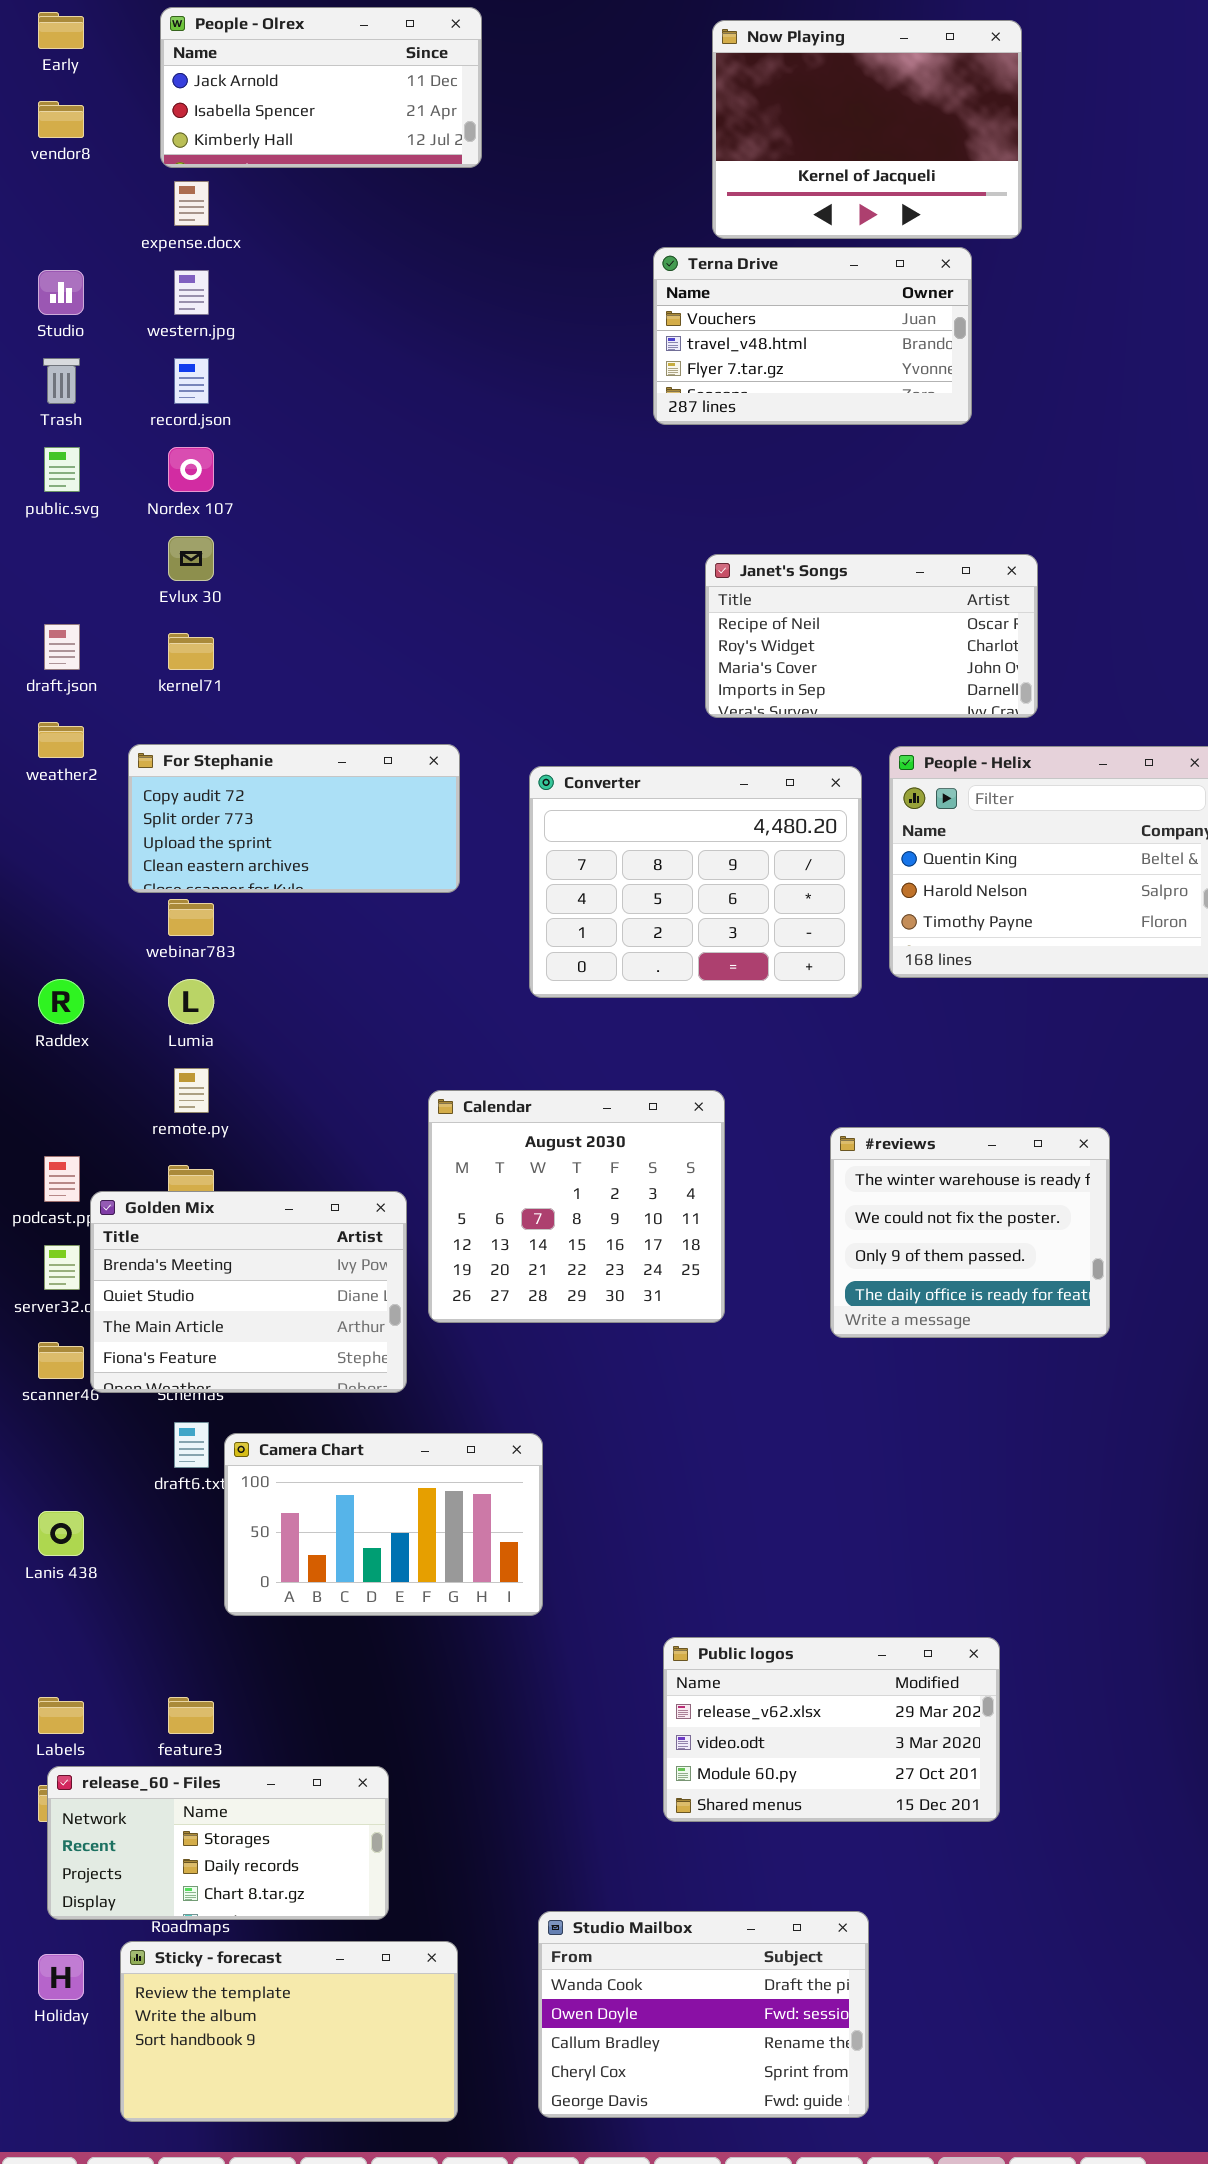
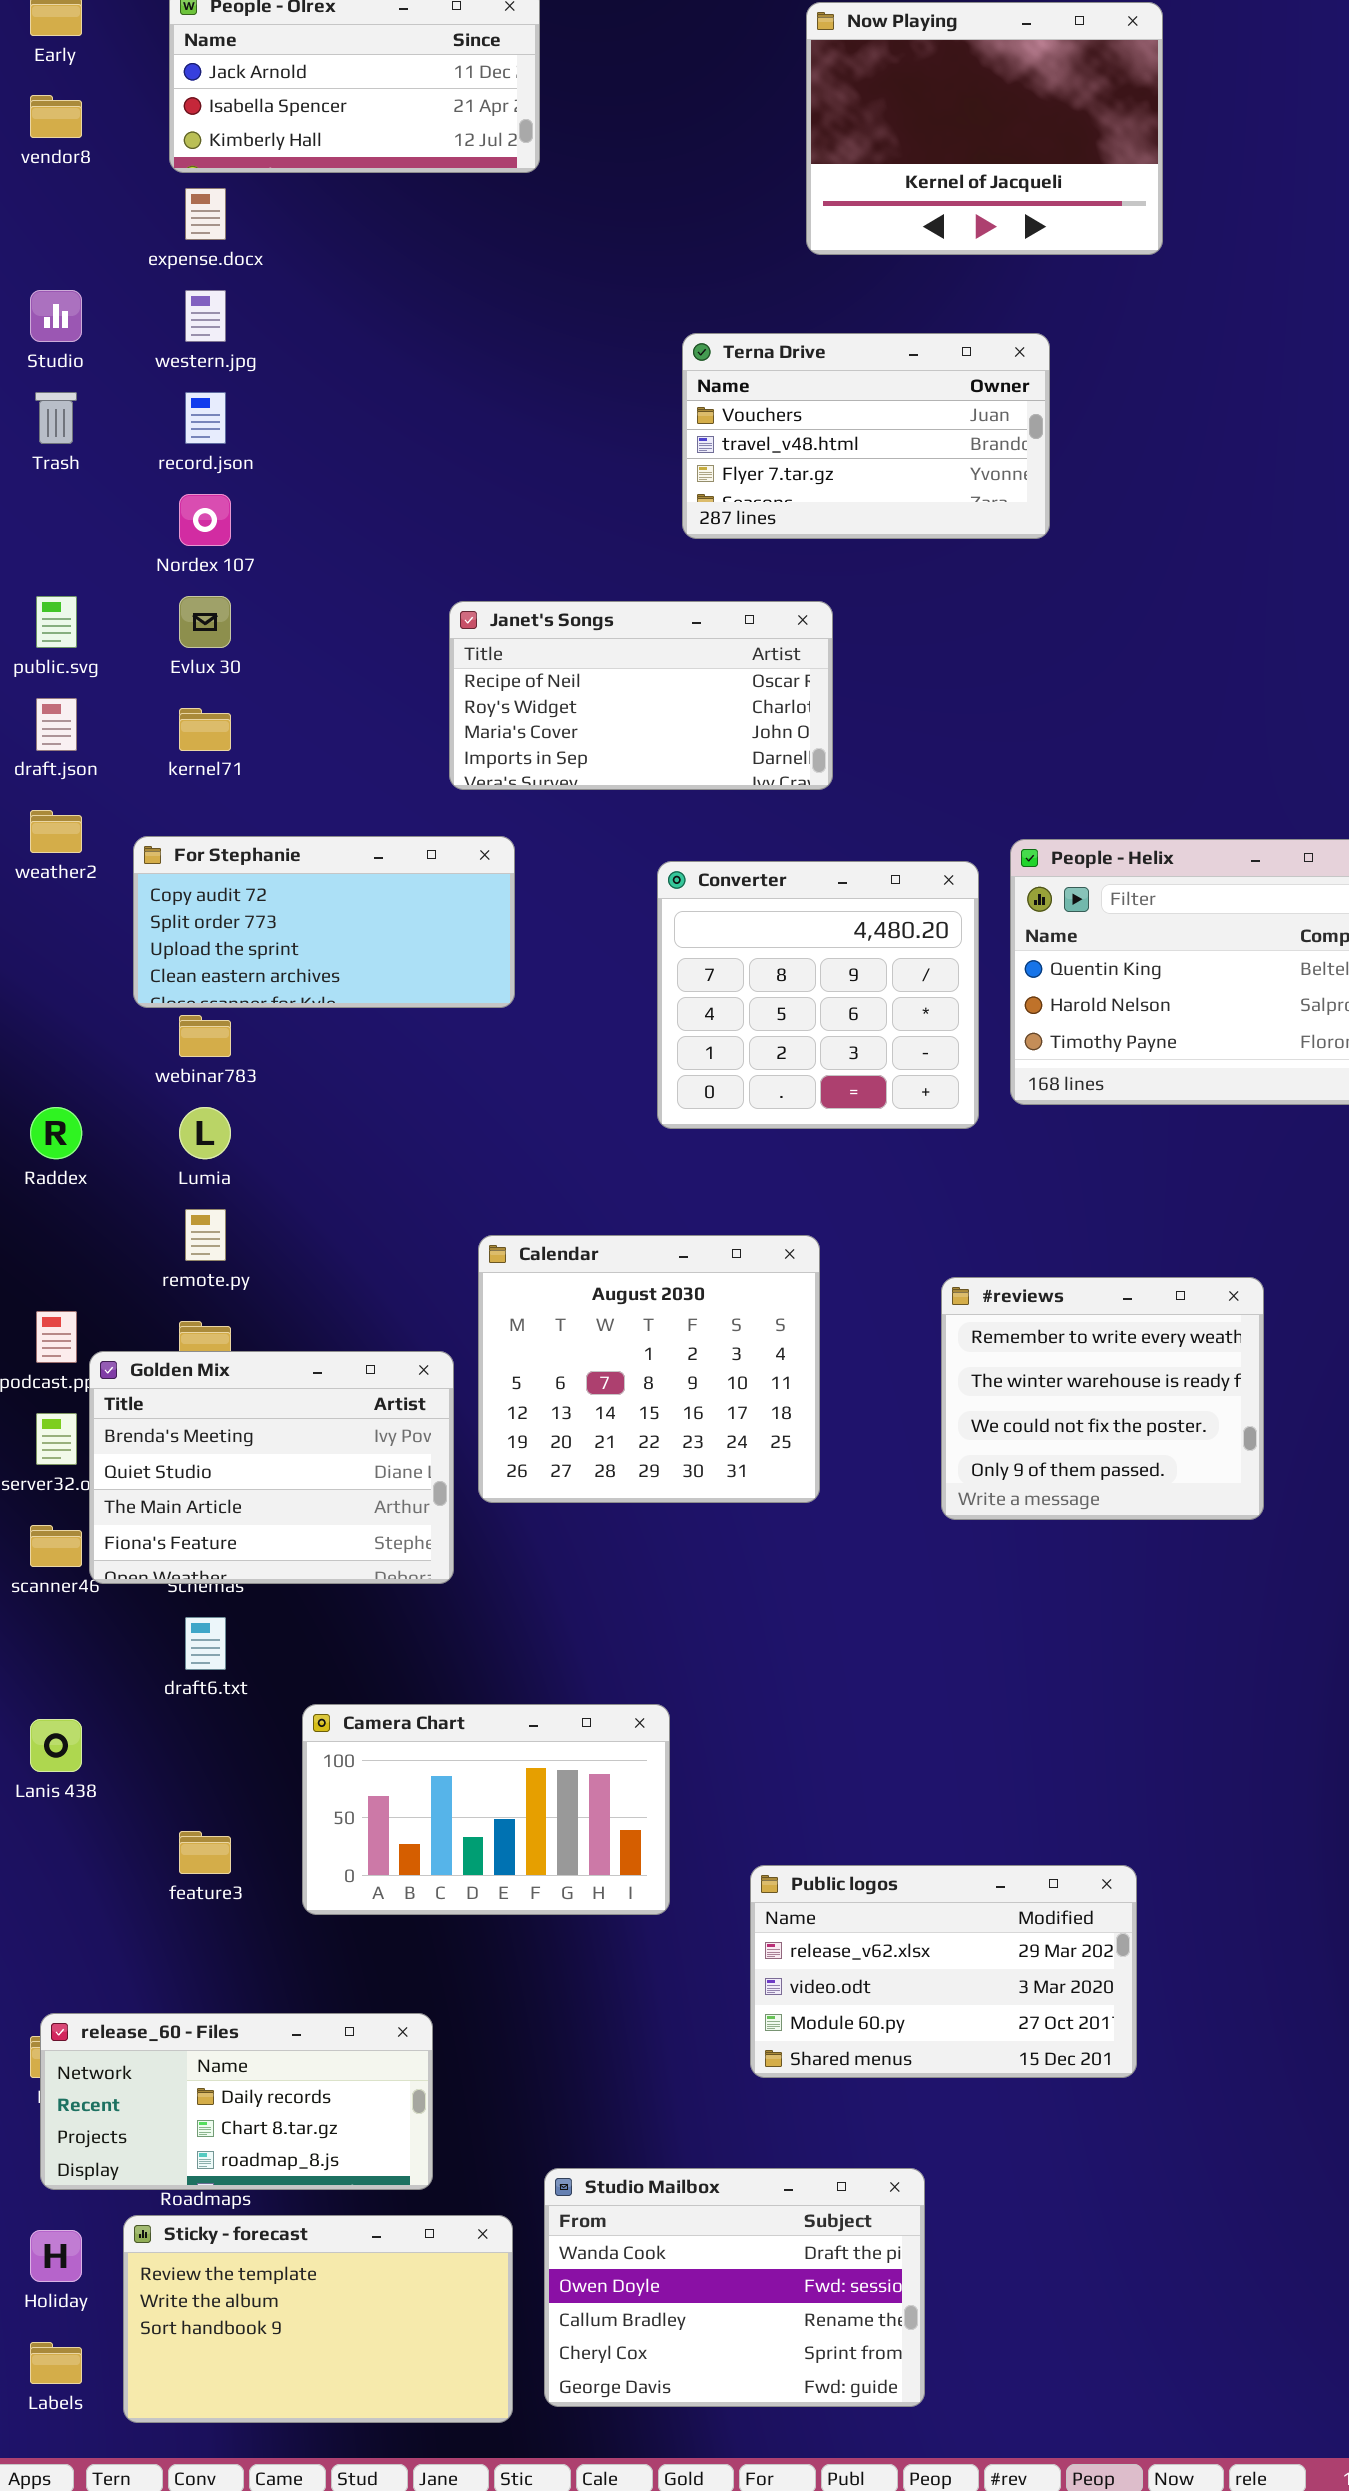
Terna Drive: [653,247,972,425] -> [682,333,1050,539], moved
public.svg: [44,447,80,492] -> [36,596,77,648], moved
Janet's Songs: [705,554,1038,718] -> [449,601,833,790], moved
Converter: [529,766,862,998] -> [657,861,979,1129], resized
#reviews: [830,1127,1110,1338] -> [941,1277,1264,1520], scrolled up 1 row
Camera Chart: [224,1433,543,1616] -> [302,1704,670,1915], moved
Labels: [38,1697,84,1734] -> [30,2342,82,2384], moved
feature3: [168,1697,214,1734] -> [179,1831,231,1874], moved
release_60 - Files: [47,1766,389,1920] -> [40,2013,433,2190], scrolled down 1 row
Studio Mailbox: [538,1911,869,2118] -> [544,2168,925,2407], moved

